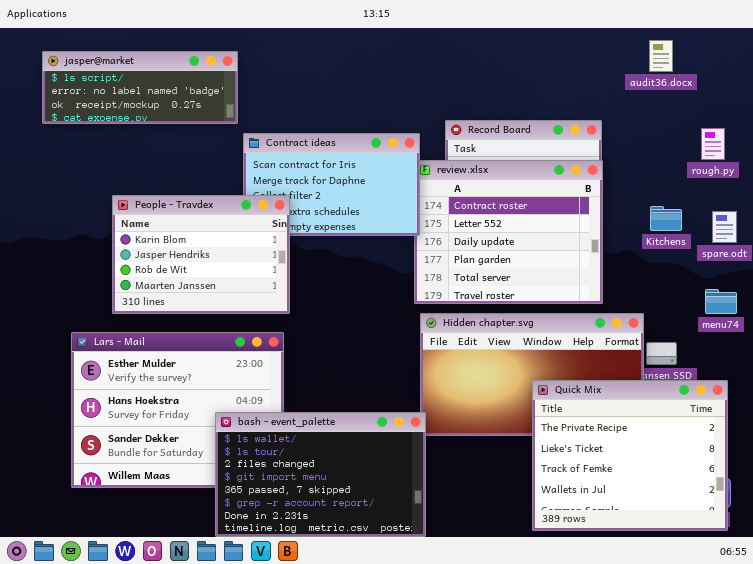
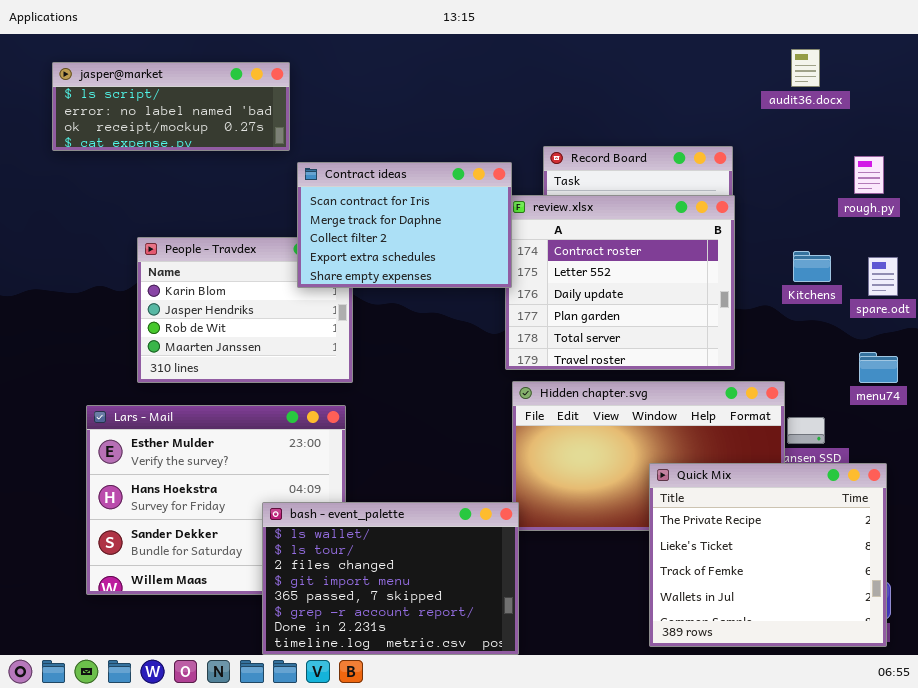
Contract ideas: [243,133,420,236] -> [297,162,512,288], raised

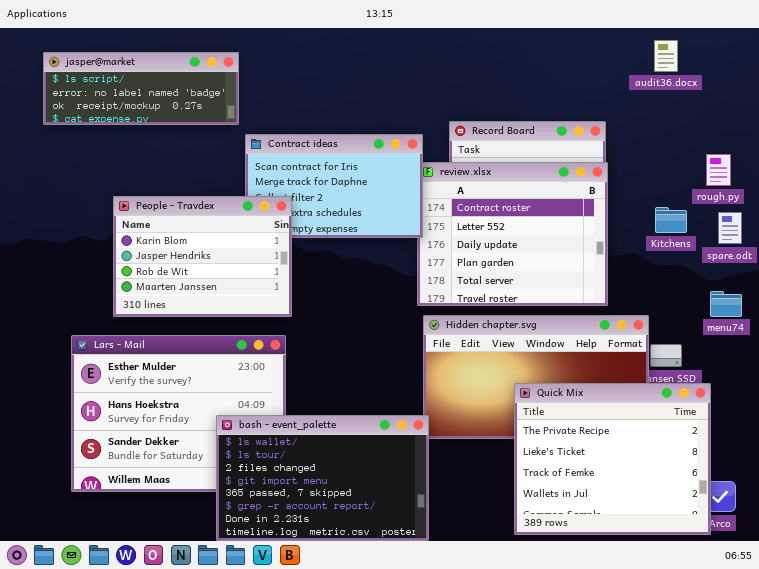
rough.py: [854,156,884,194] -> [706,154,731,186], moved
People - Travdex: [137,237,353,383] -> [113,196,292,317], raised
Quick Mix: [649,463,887,647] -> [514,383,711,535], moved

